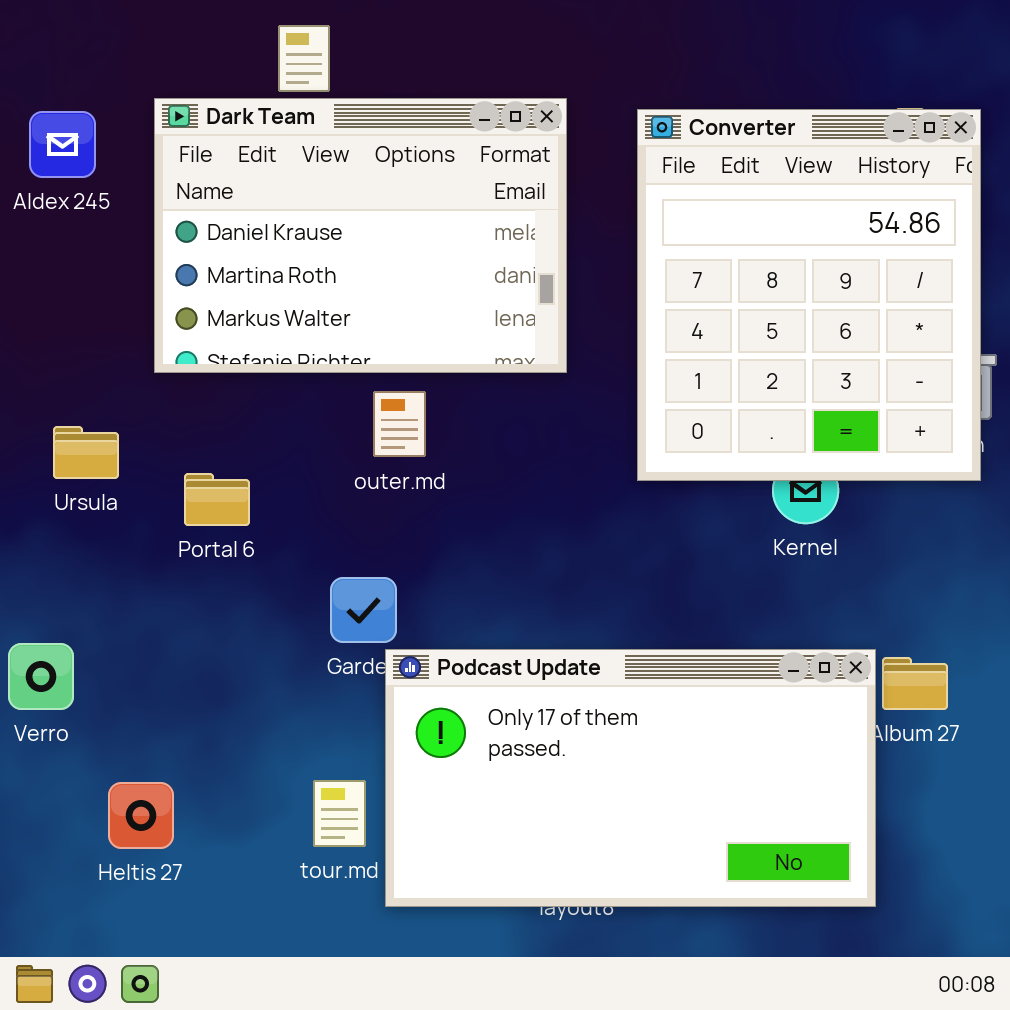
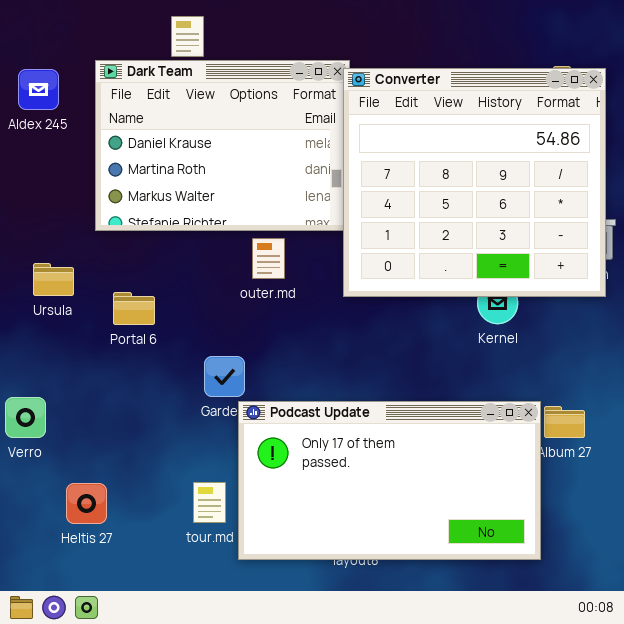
Converter: [637,109,981,481] -> [343,68,606,297], resized
outer.md: [373,391,426,457] -> [252,238,285,279], moved

